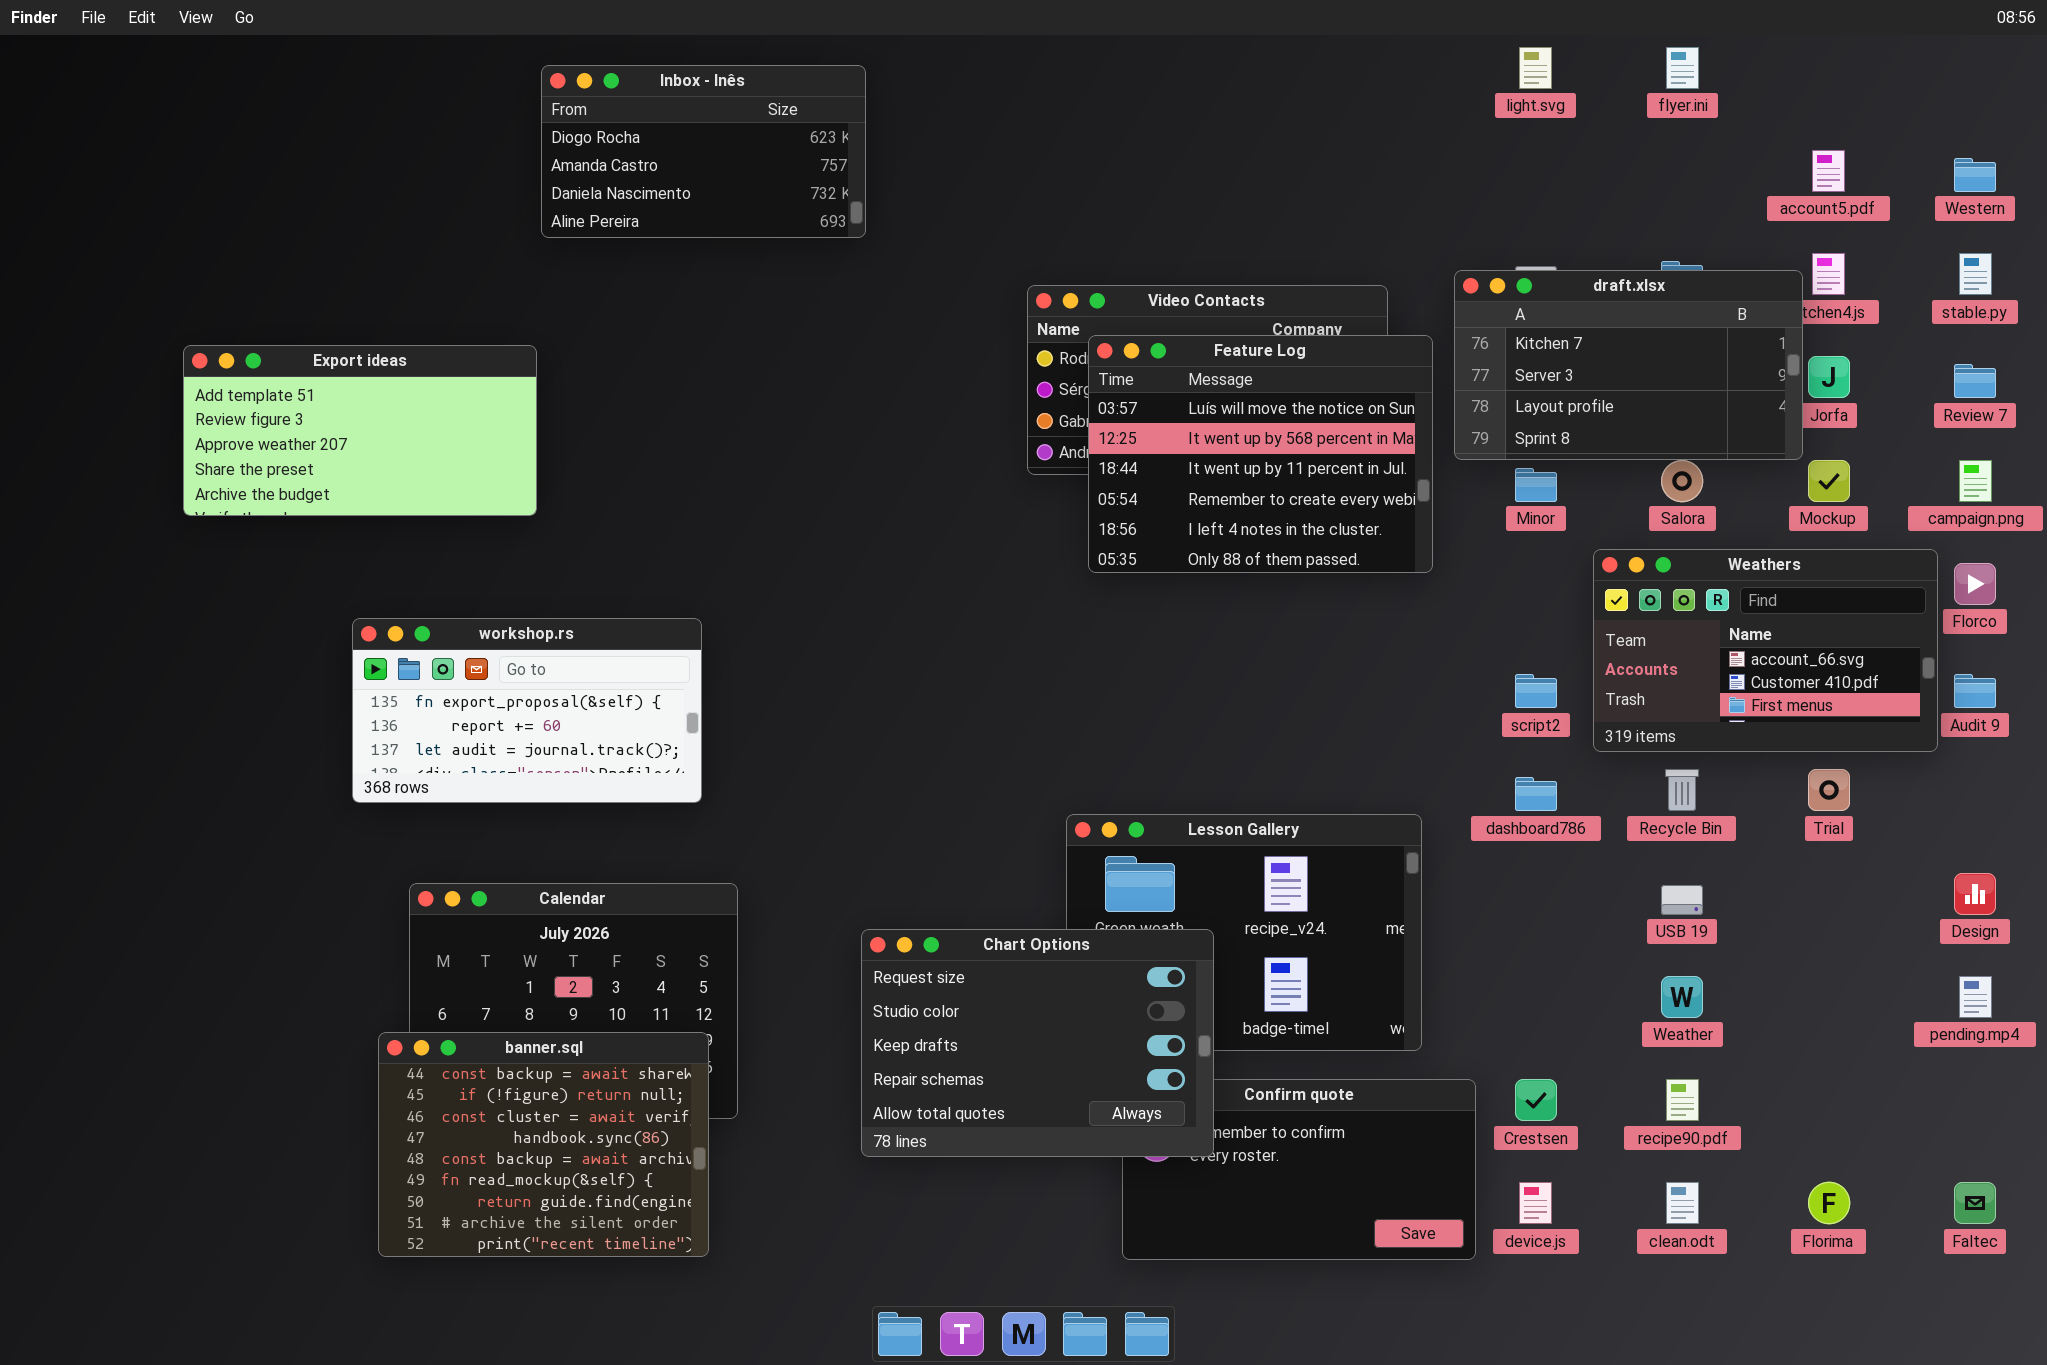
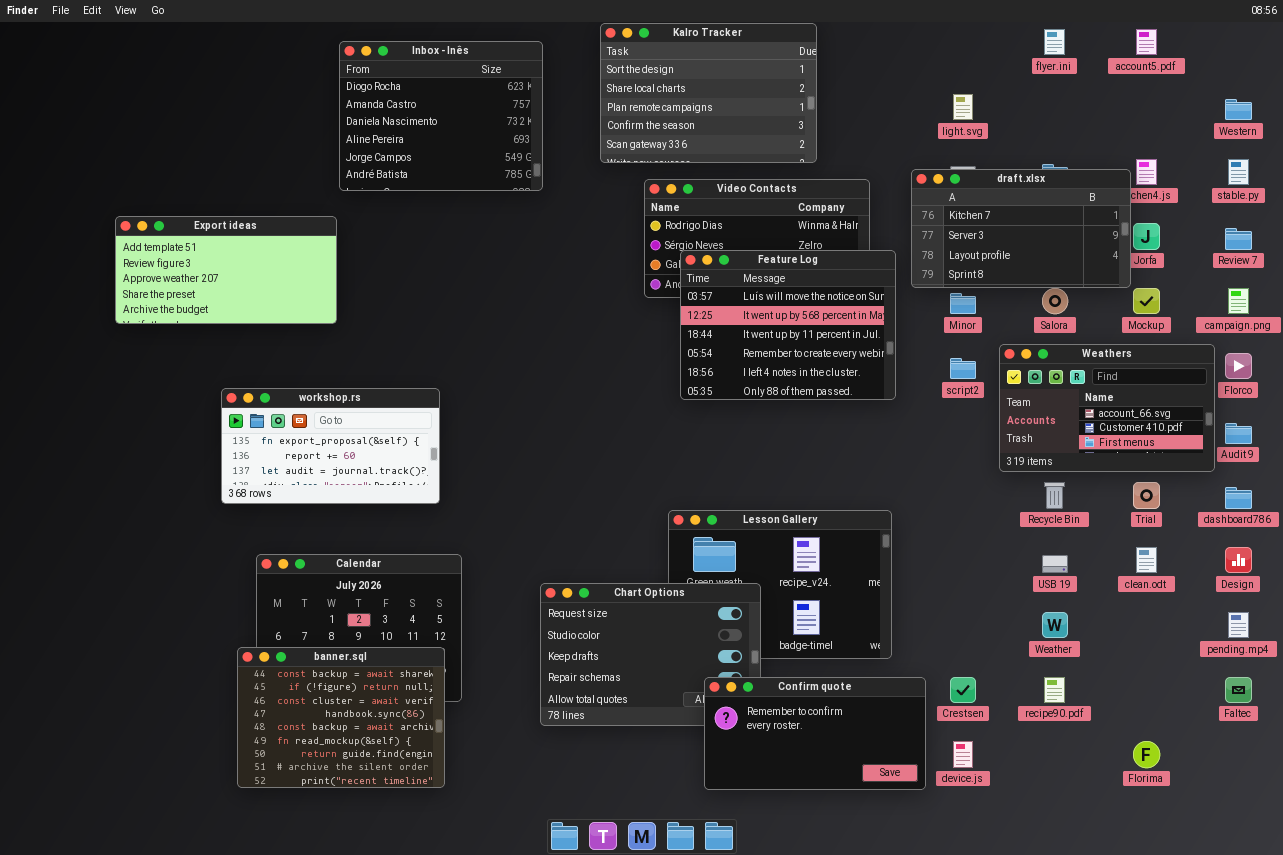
Kalro Tracker: none -> [600,23,817,163], opened
light.svg: [1519,47,1552,89] -> [953,94,973,120], moved
Inbox - Inês: [541,65,866,238] -> [339,41,543,191], resized
account5.pdf: [1812,150,1845,192] -> [1136,29,1157,55], moved
Feature Log: [1088,335,1433,573] -> [680,250,896,400], moved
script2: [1515,674,1557,708] -> [950,358,976,379], moved
dashboard786: [1515,777,1557,811] -> [1225,487,1252,509], moved
Confirm quote: [1122,1079,1476,1260] -> [704,677,926,790], raised
clean.odt: [1666,1182,1699,1224] -> [1136,547,1157,573], moved
Faltec: [1954,1182,1996,1224] -> [1225,677,1252,703], moved

